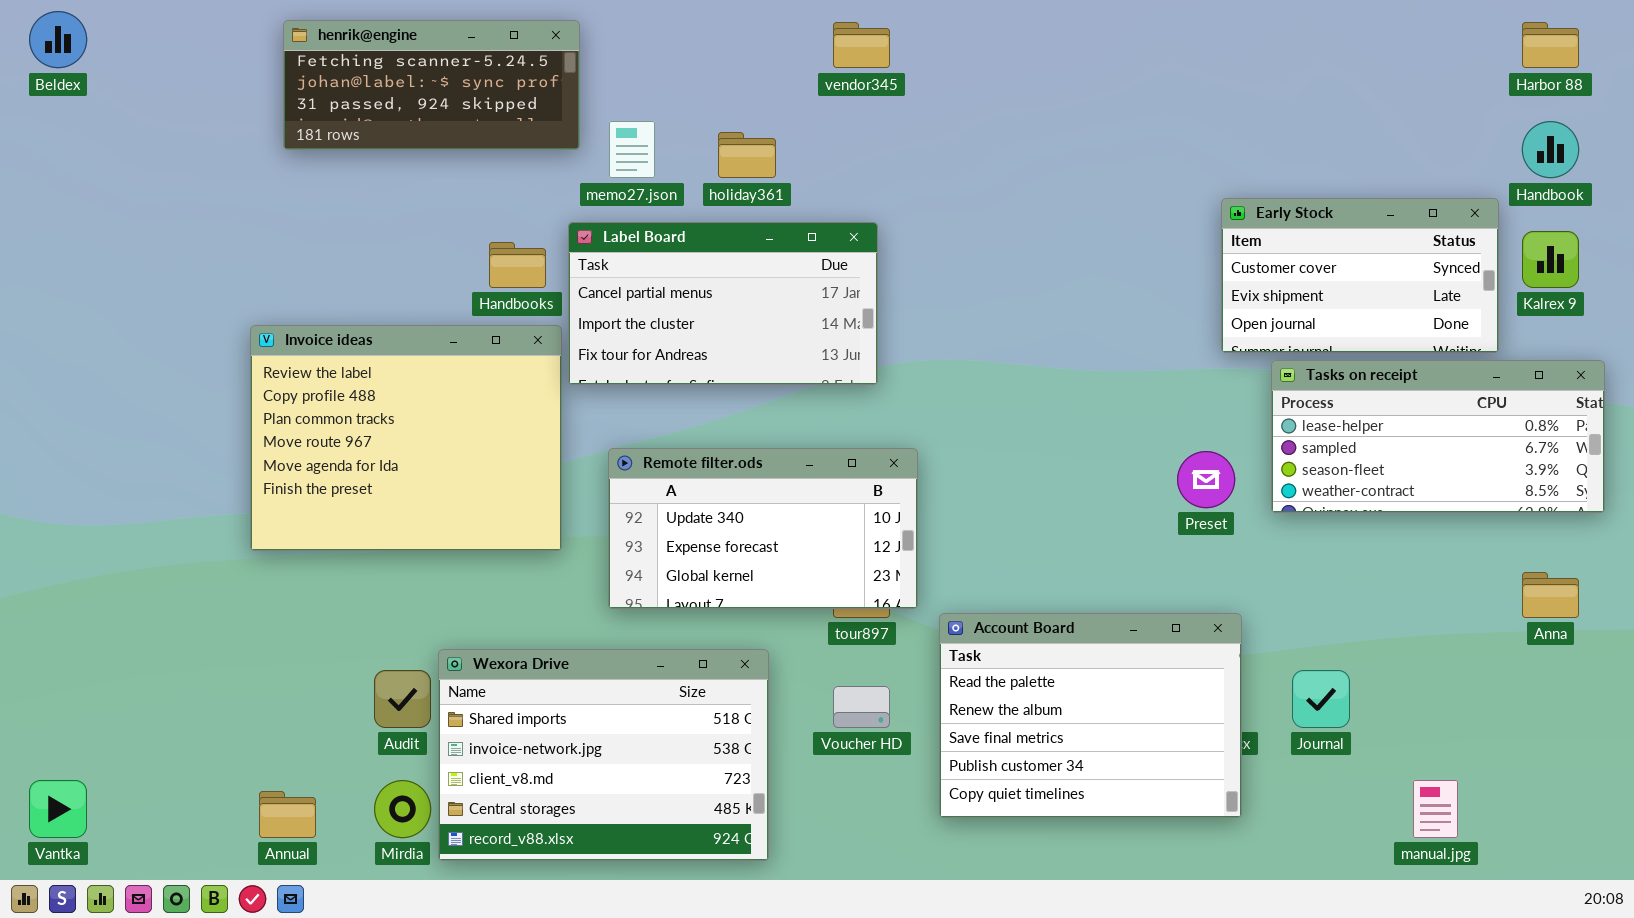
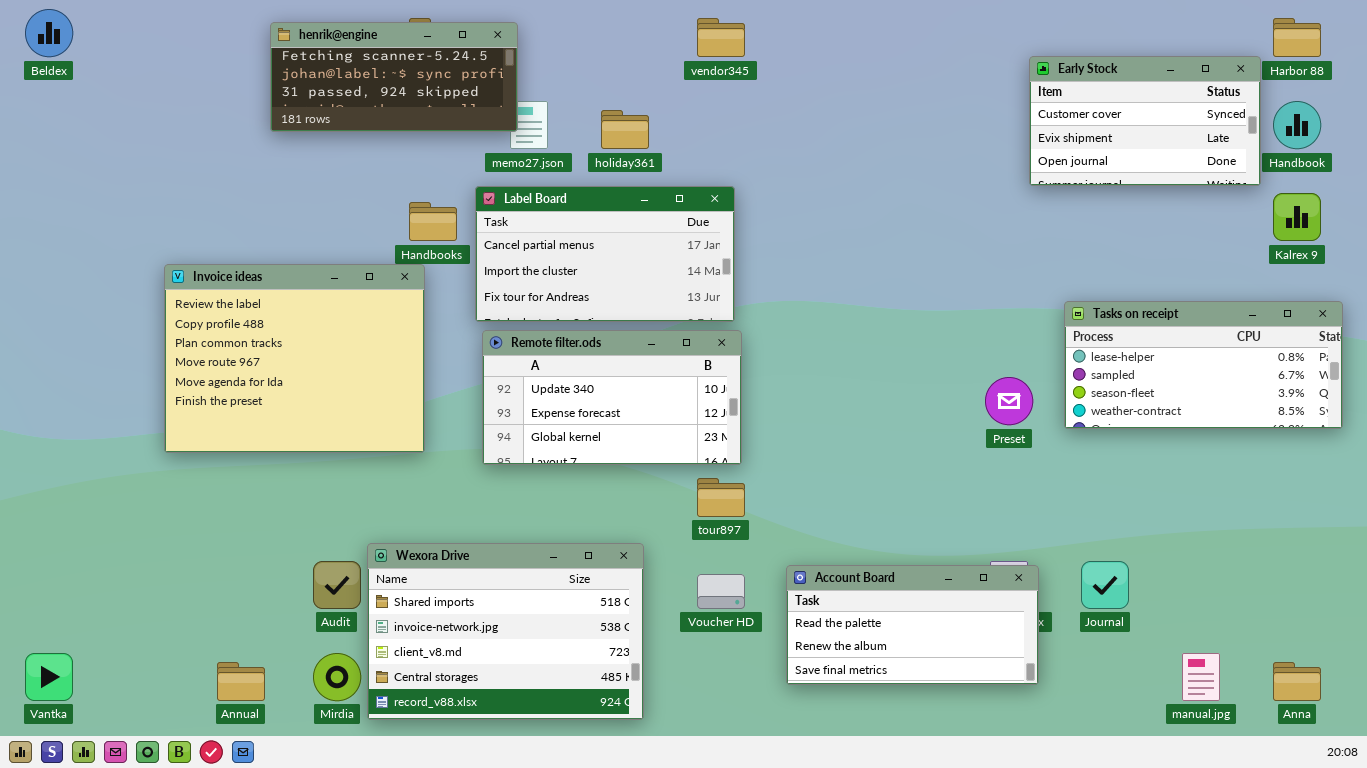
henrik@engine: [283,20,580,150] -> [270,22,518,132], moved
Early Stock: [1221,198,1499,353] -> [1029,56,1261,186], moved
Invoice ideas: [250,325,562,551] -> [164,264,425,453], moved
Remote filter.ods: [608,448,918,609] -> [482,330,742,465], moved
Anna: [1522,572,1579,618] -> [1273,662,1321,701], moved
Account Board: [939,613,1242,818] -> [786,565,1039,685], resized

